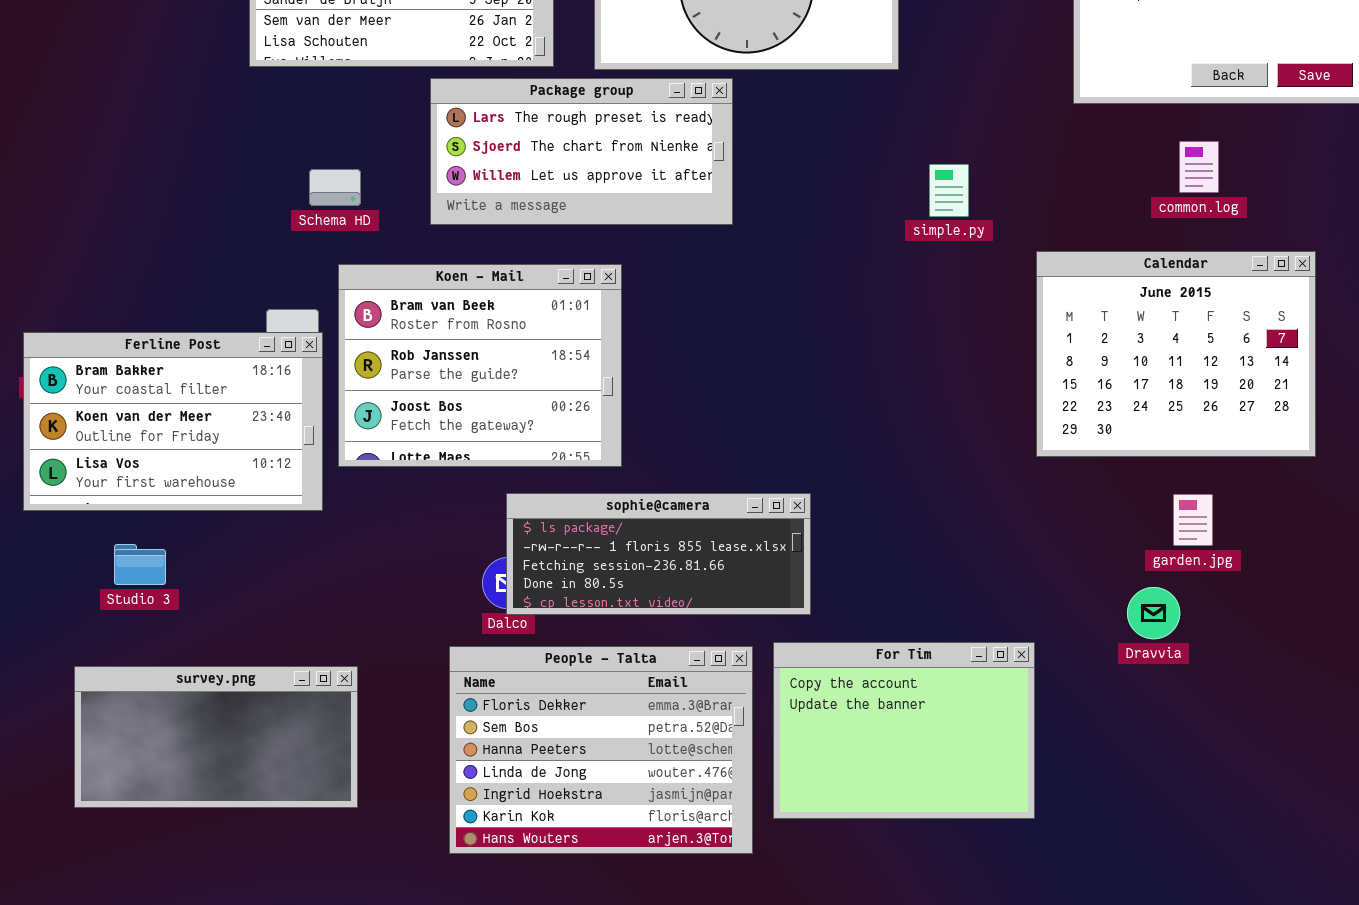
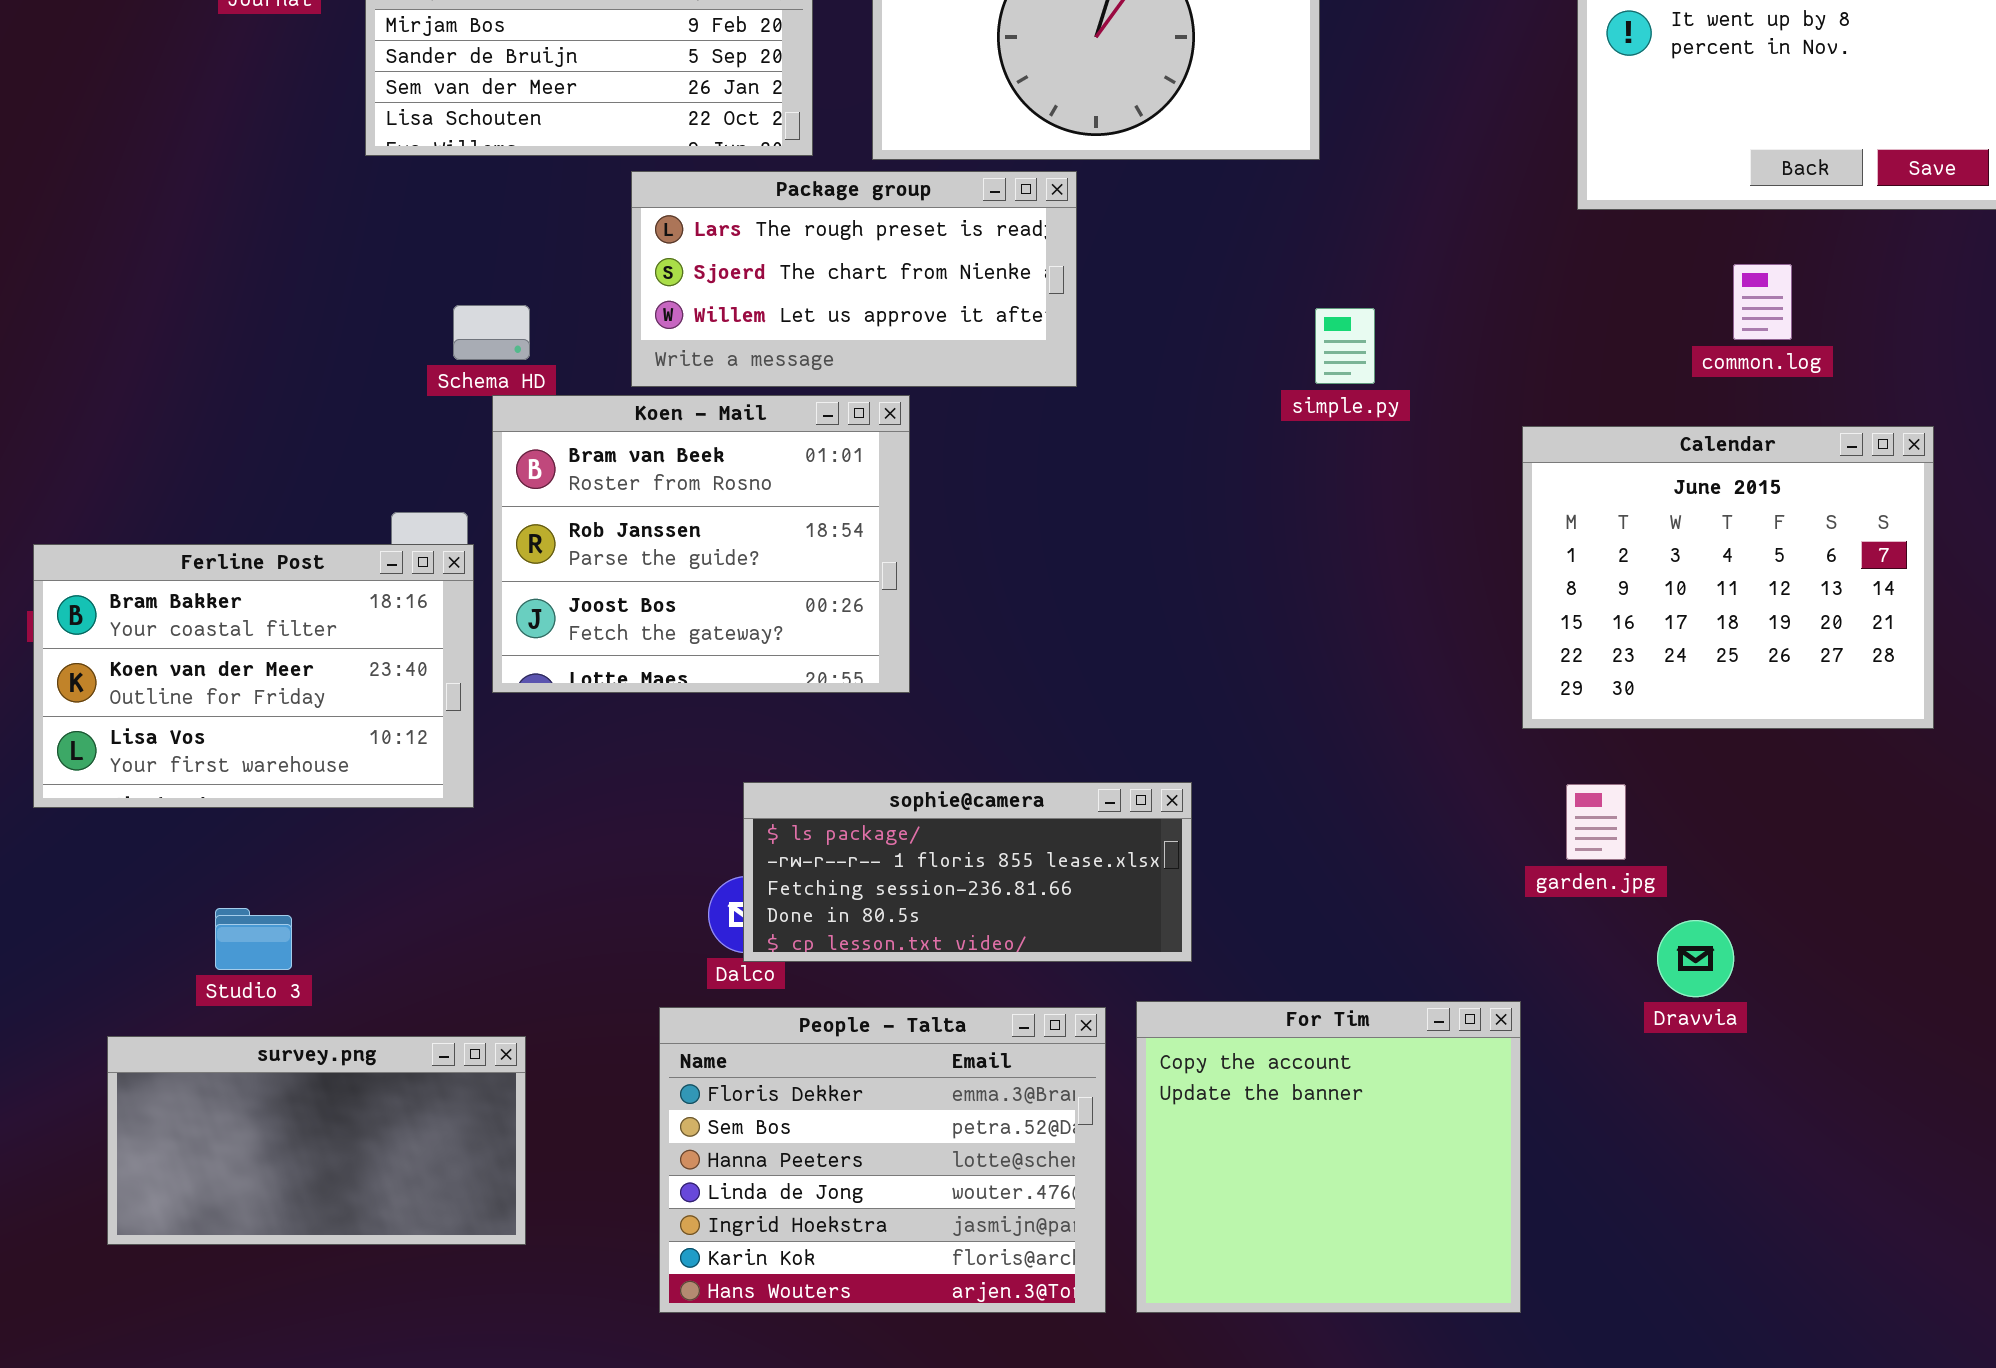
simple.py: [929,164,969,217] -> [1315,308,1375,384], moved
Koen - Mail: [338,264,622,467] -> [492,395,910,693], moved
garden.jpg: [1173,494,1213,546] -> [1566,784,1626,860], moved
Studio 3: [114,544,166,585] -> [215,908,292,970], moved
For Tim: [773,642,1035,819] -> [1136,1001,1521,1313], resized

